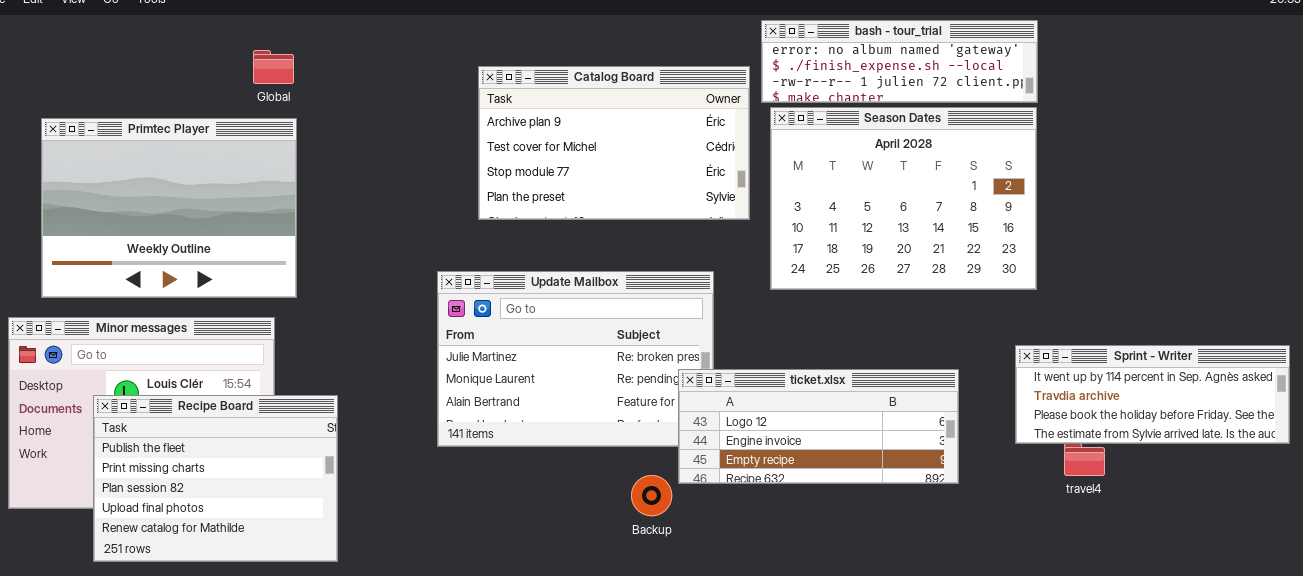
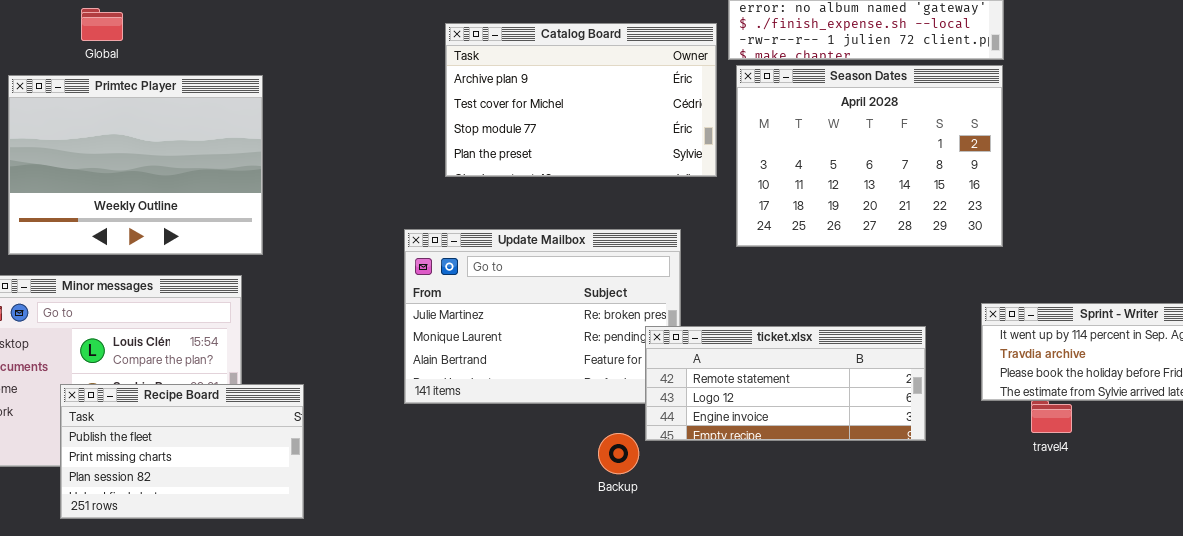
Global: [253,50,294,84] -> [81,8,123,41], moved
ticket.xlsx: [678,369,959,484] -> [645,326,926,441], scrolled up 1 row
Recipe Board: [93,395,338,562] -> [60,384,304,519], resized

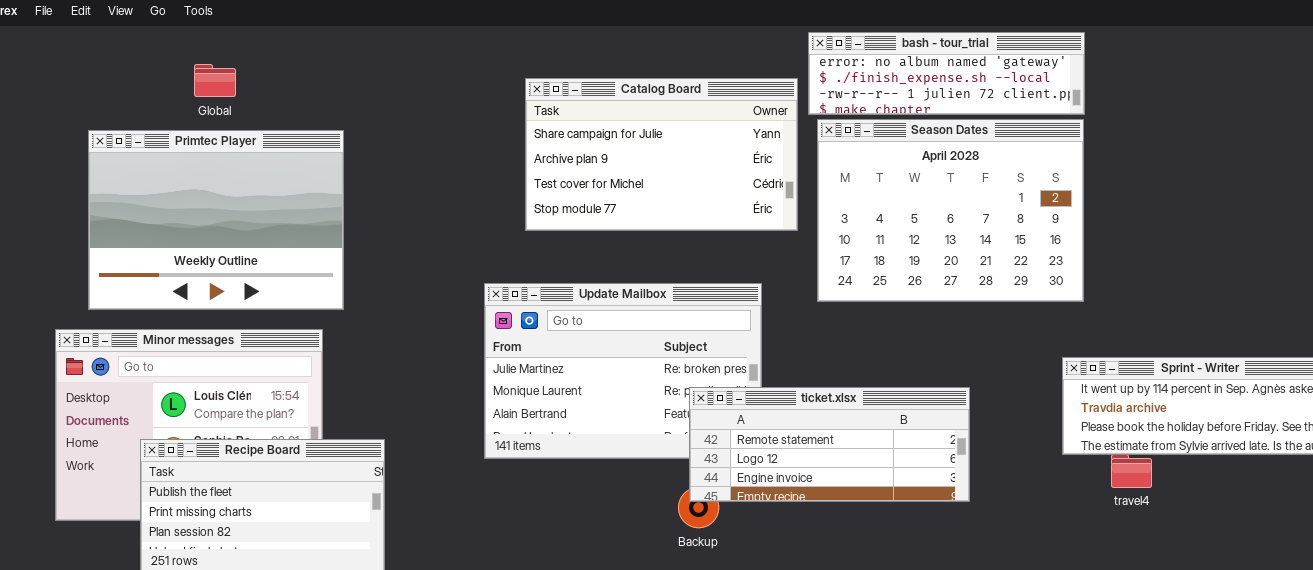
Global: [81,8,123,41] -> [194,64,236,97], moved
Catalog Board: [445,23,717,177] -> [525,78,798,231], scrolled up 1 row
ticket.xlsx: [645,326,926,441] -> [689,387,970,502], moved

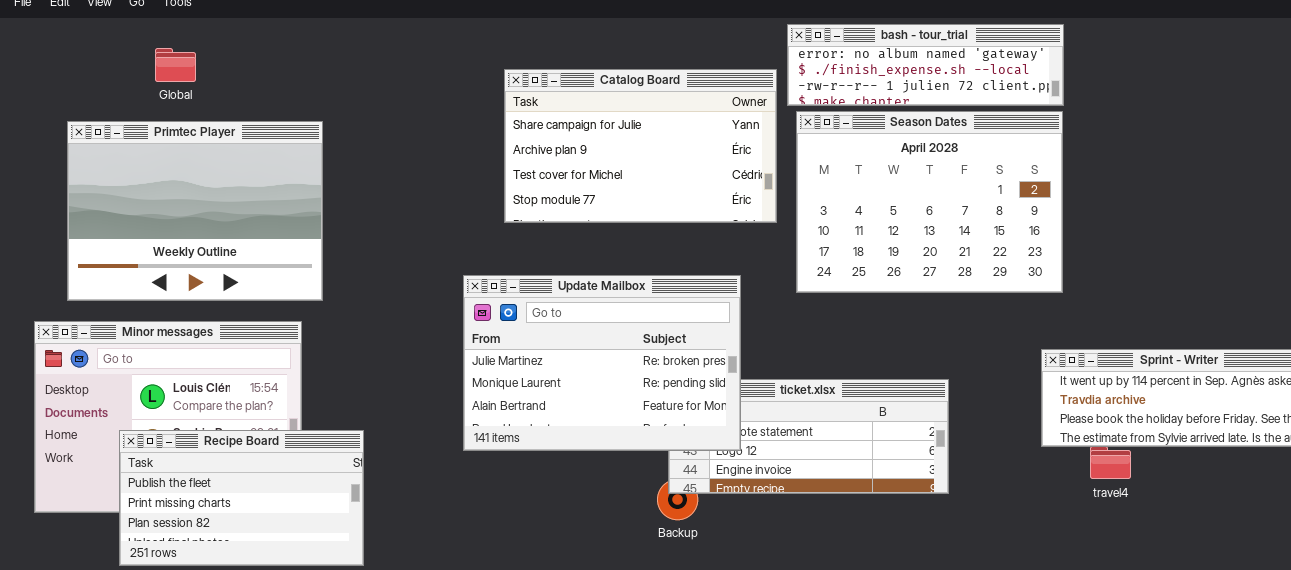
Global: [194,64,236,97] -> [155,48,196,82], moved
Update Mailbox: [484,283,762,459] -> [463,275,741,451], raised

